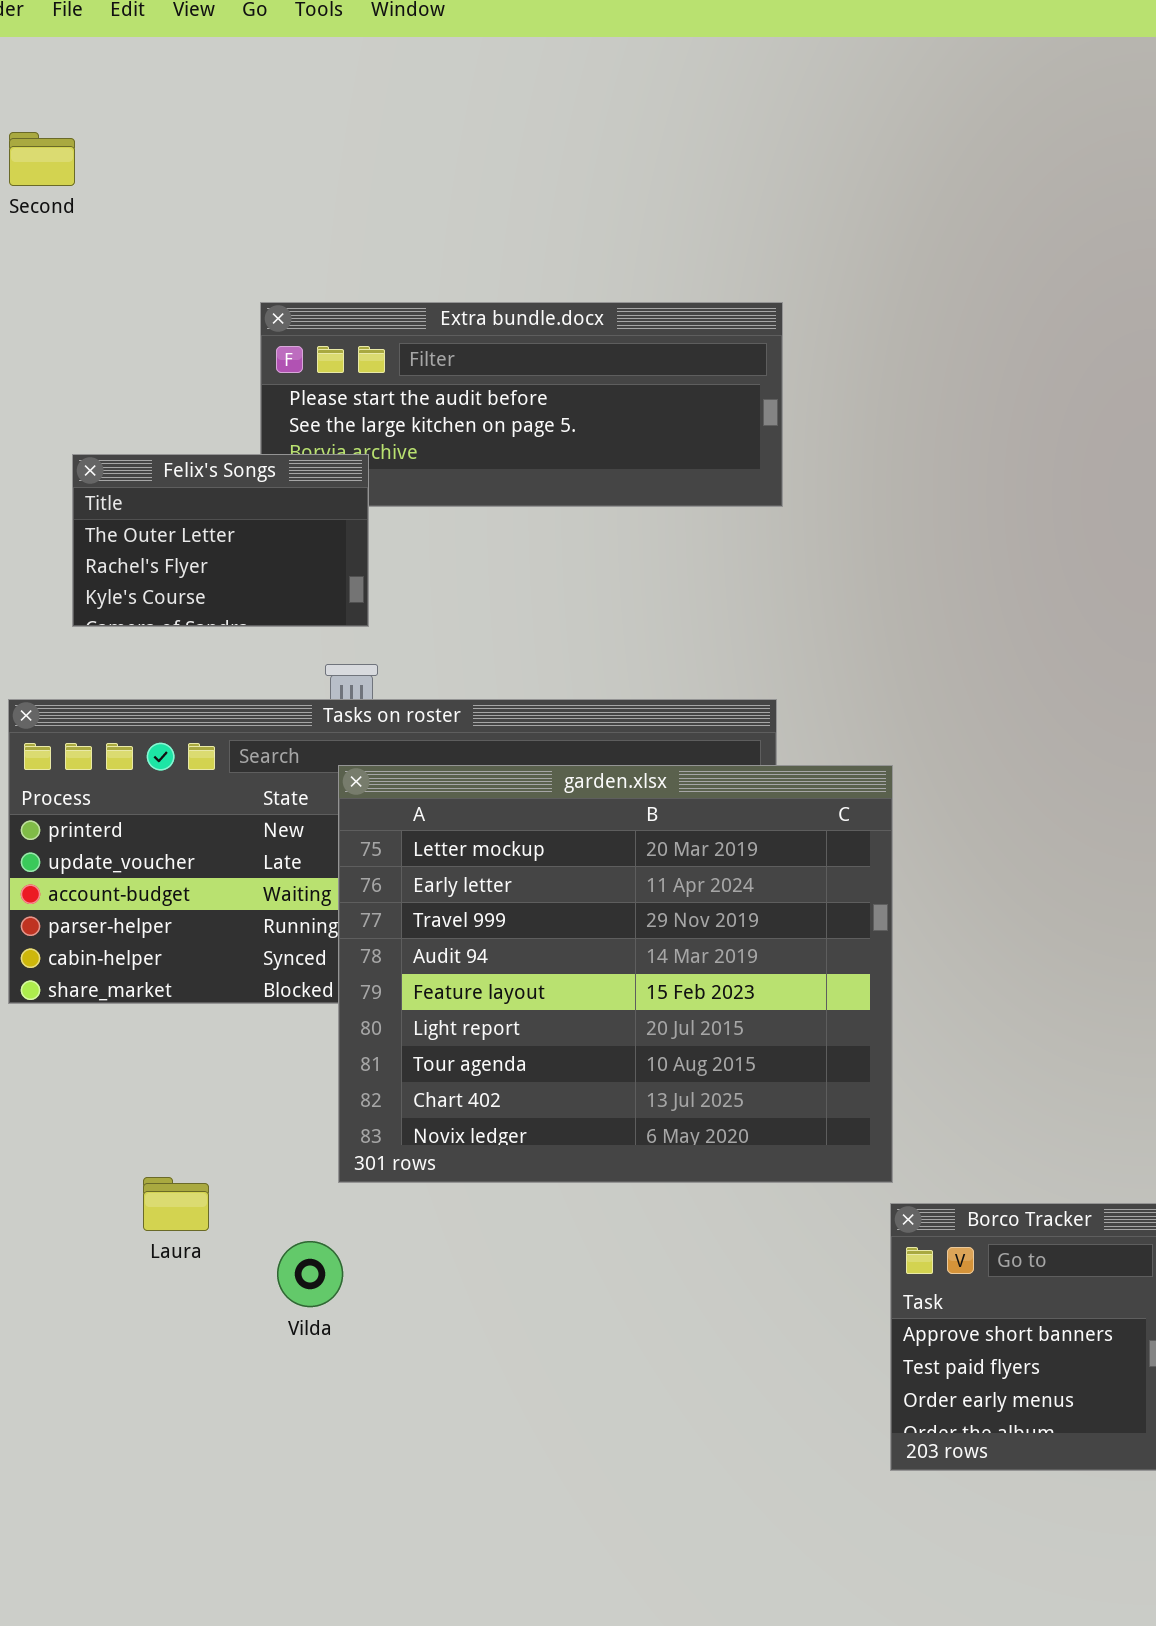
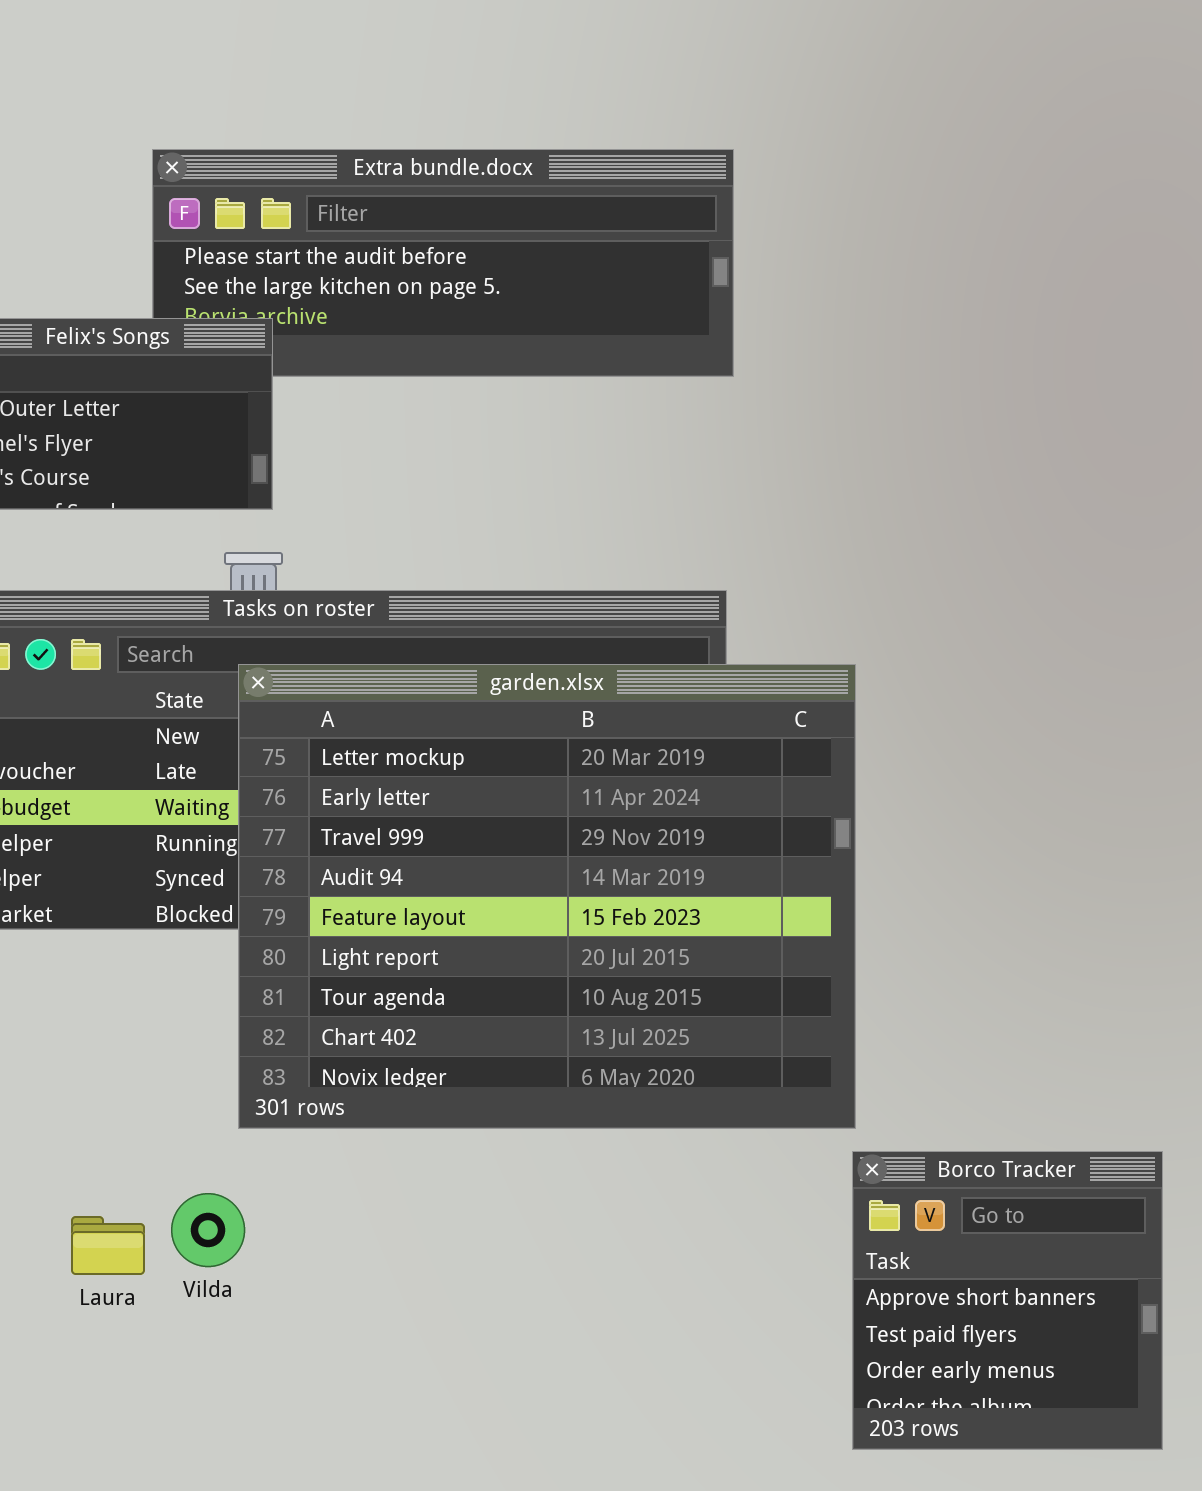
Laura: [143,1177,209,1231] -> [71,1216,145,1275], moved

